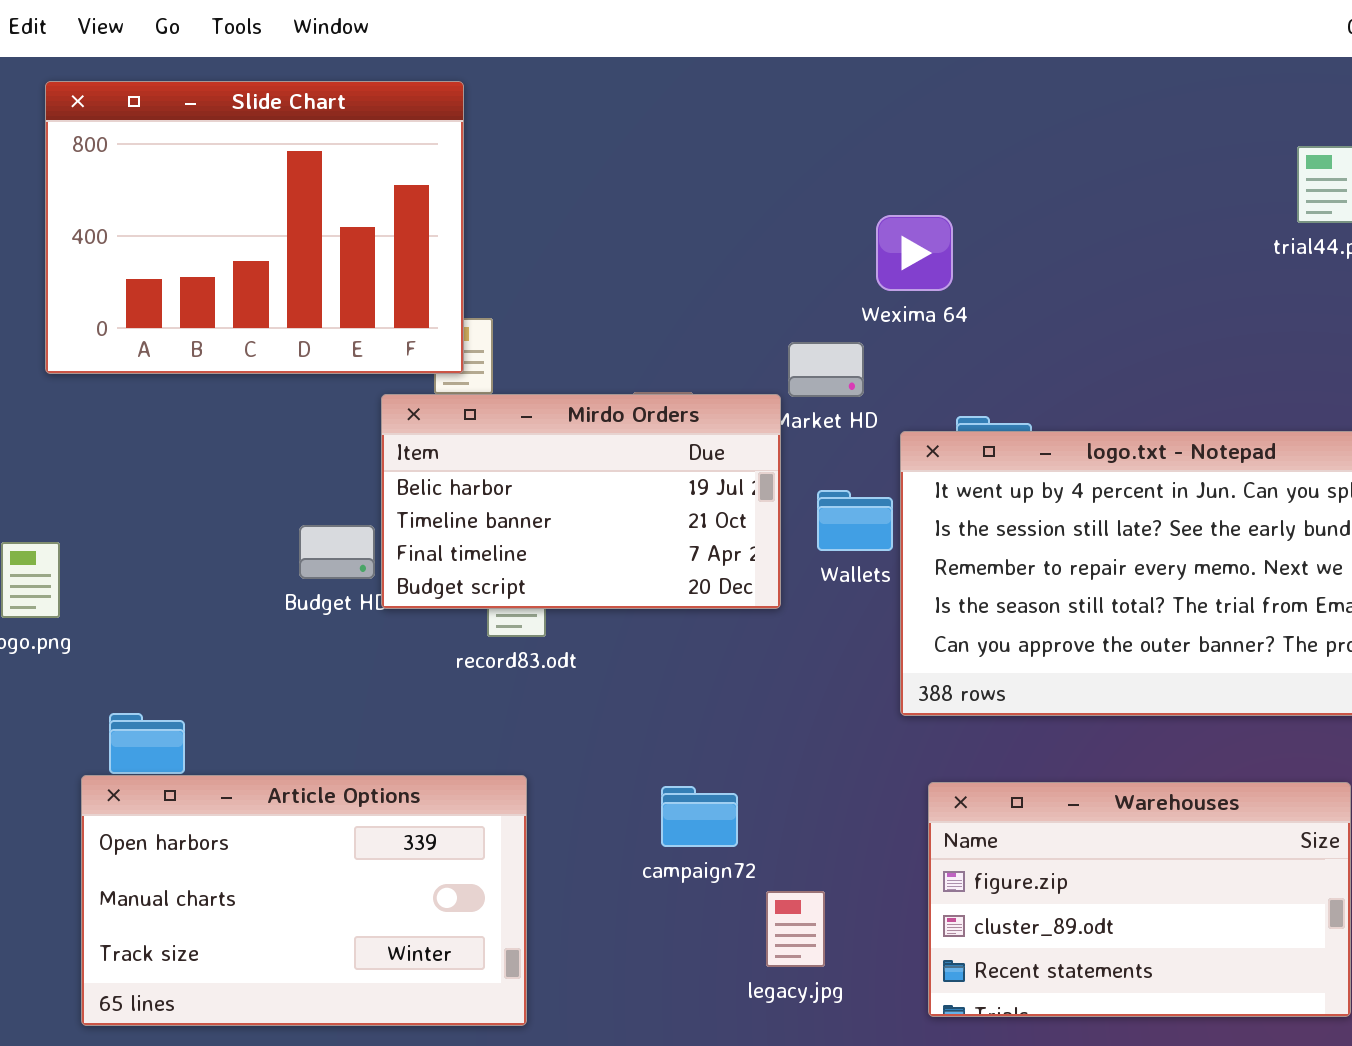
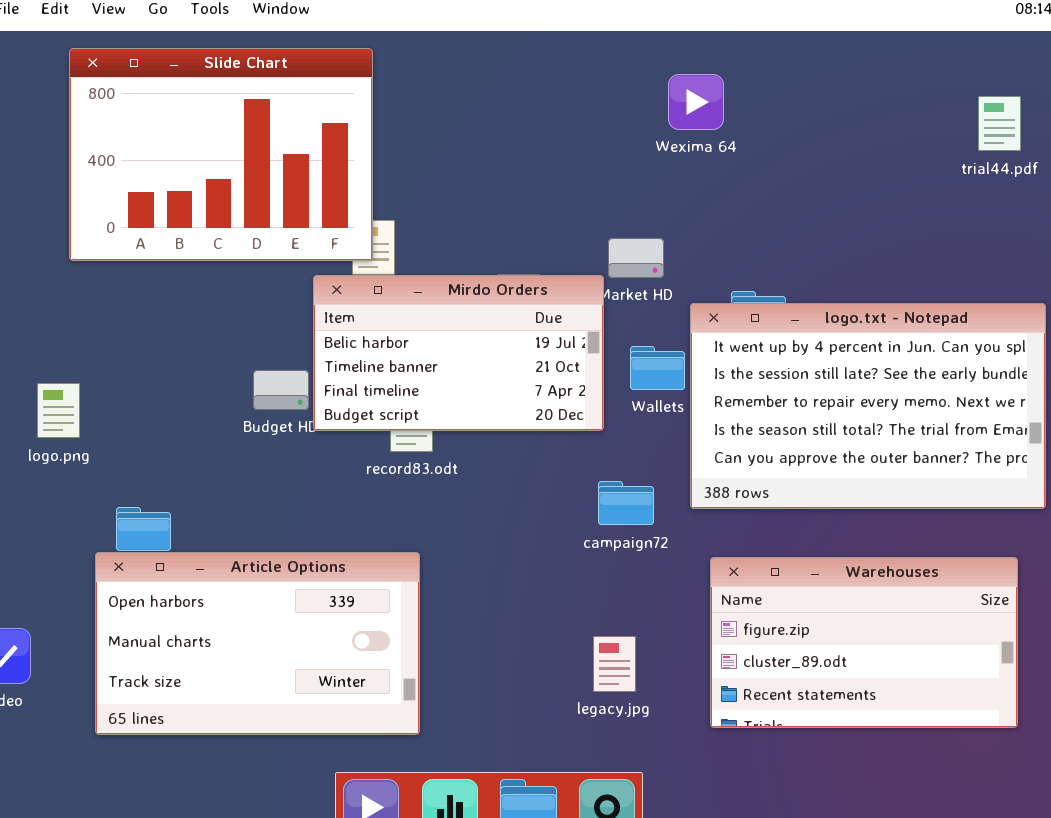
Wexima 64: [876,215,953,291] -> [668,74,724,130], moved
campaign72: [661,786,738,847] -> [598,481,654,525], moved

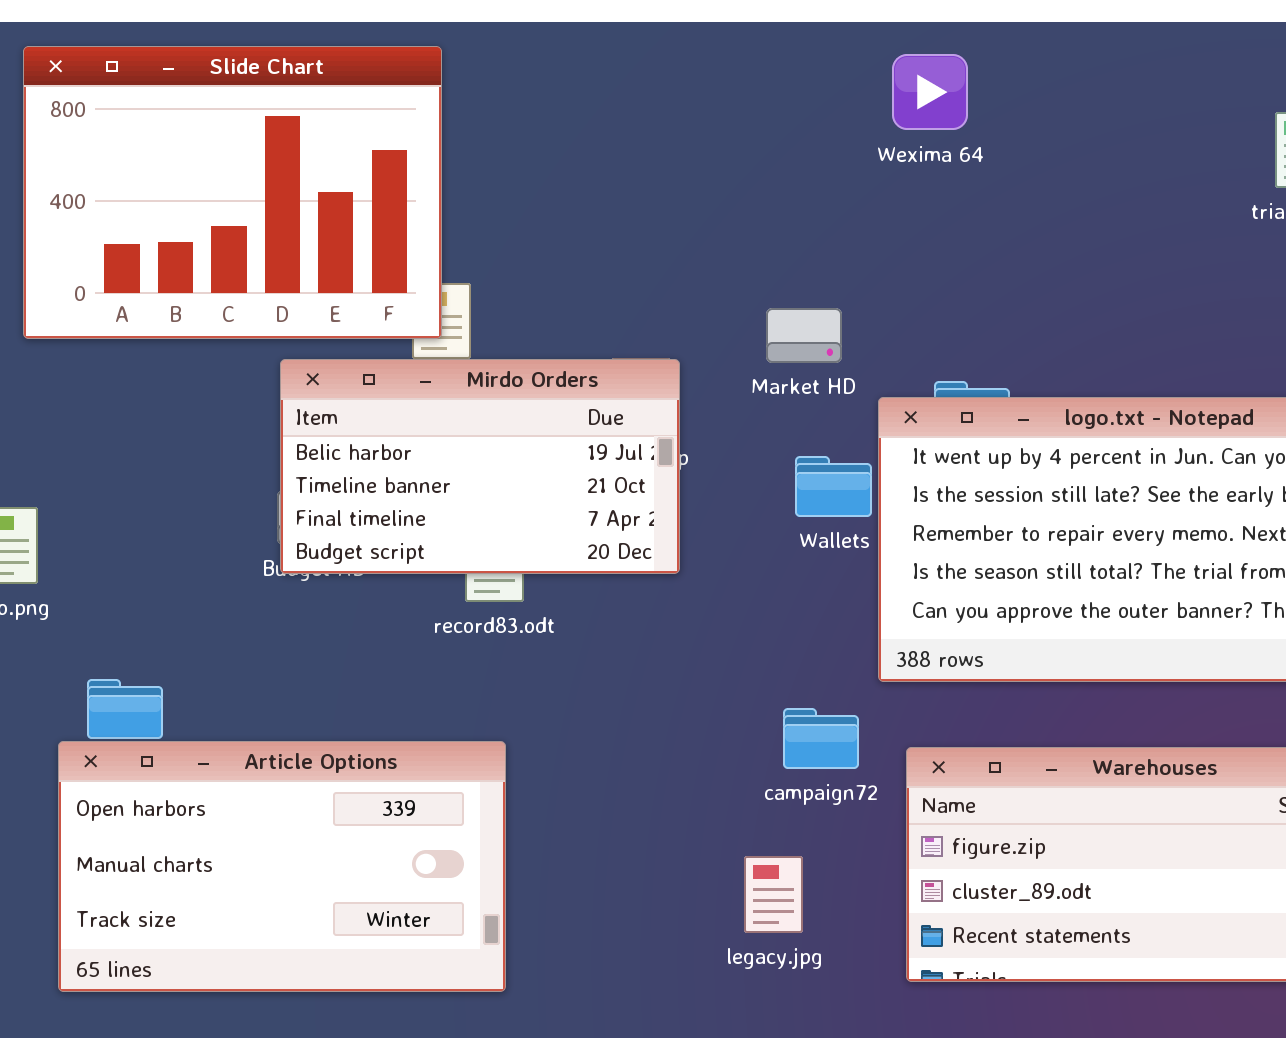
Wexima 64: [668,74,724,130] -> [892,54,968,130], moved
Mirdo Orders: [313,275,604,431] -> [280,359,680,574], moved
campaign72: [598,481,654,525] -> [783,708,859,769], moved

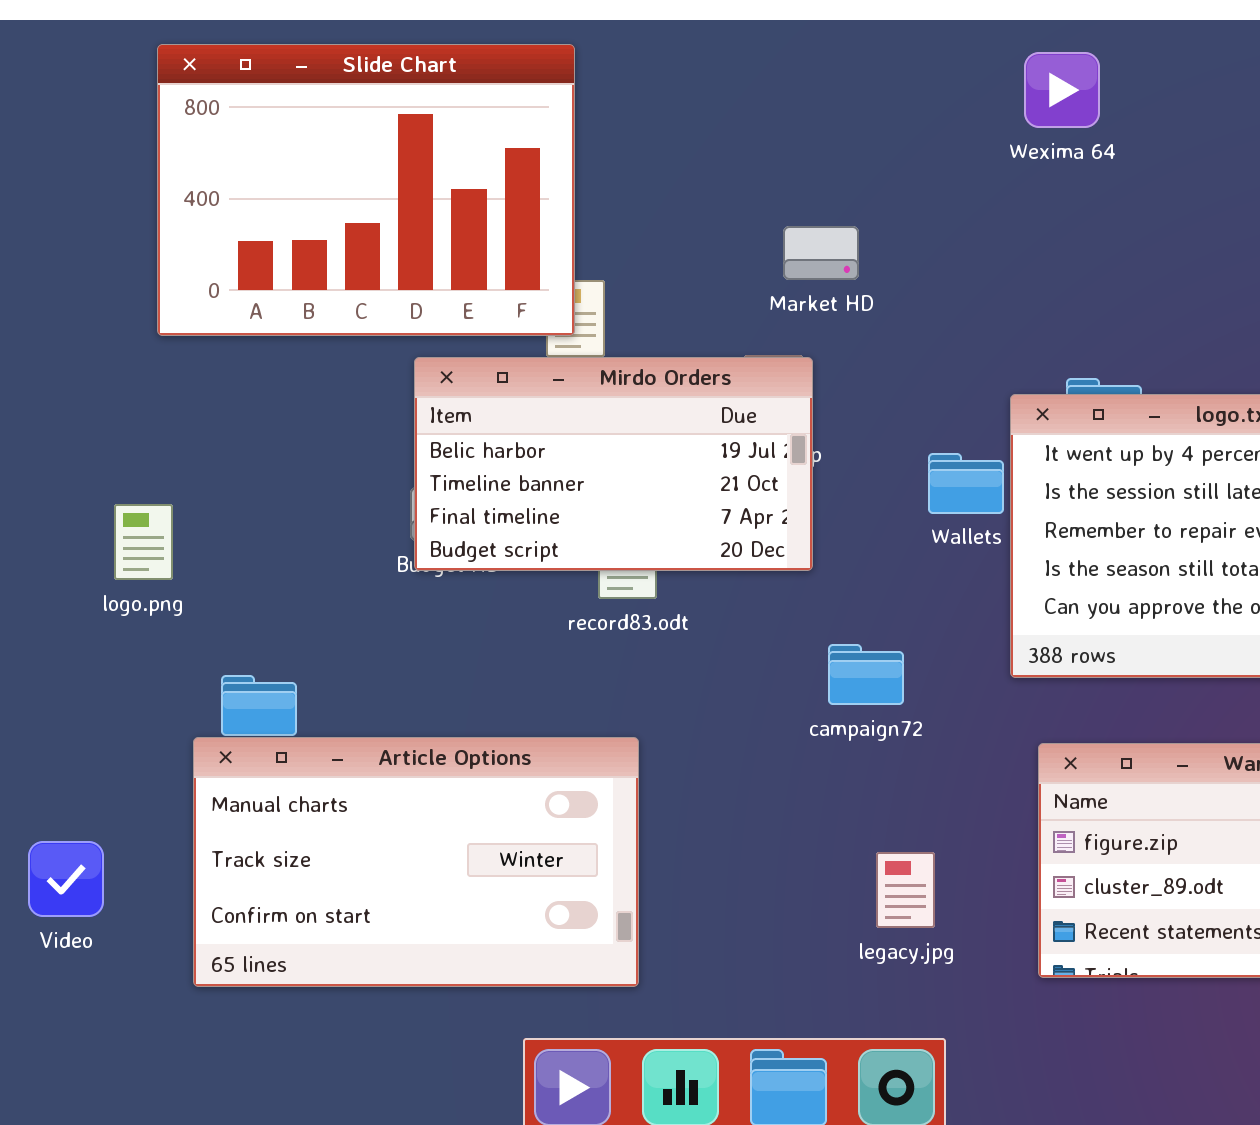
Market HD: [766,308,842,363] -> [783,226,859,280], moved
campaign72: [783,708,859,769] -> [828,644,904,705], moved
Article Options: [58,741,506,992] -> [193,737,639,987], scrolled down 1 row

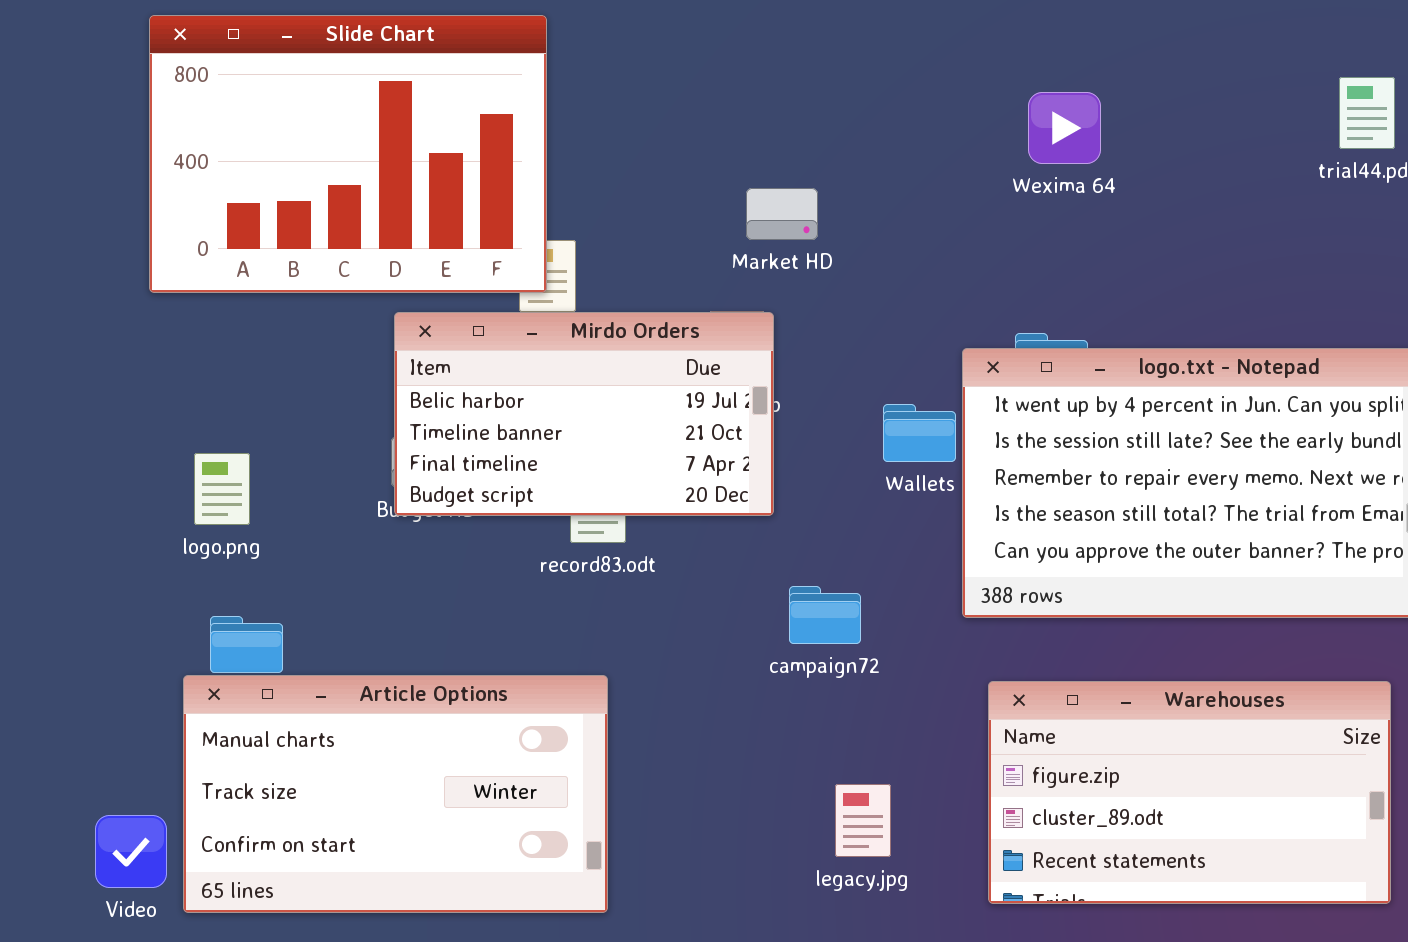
Wexima 64: [1024,52,1100,128] -> [1028,92,1101,164], moved
logo.png: [114,504,173,580] -> [194,453,250,525], moved
Video: [28,841,104,917] -> [95,815,167,888], moved

